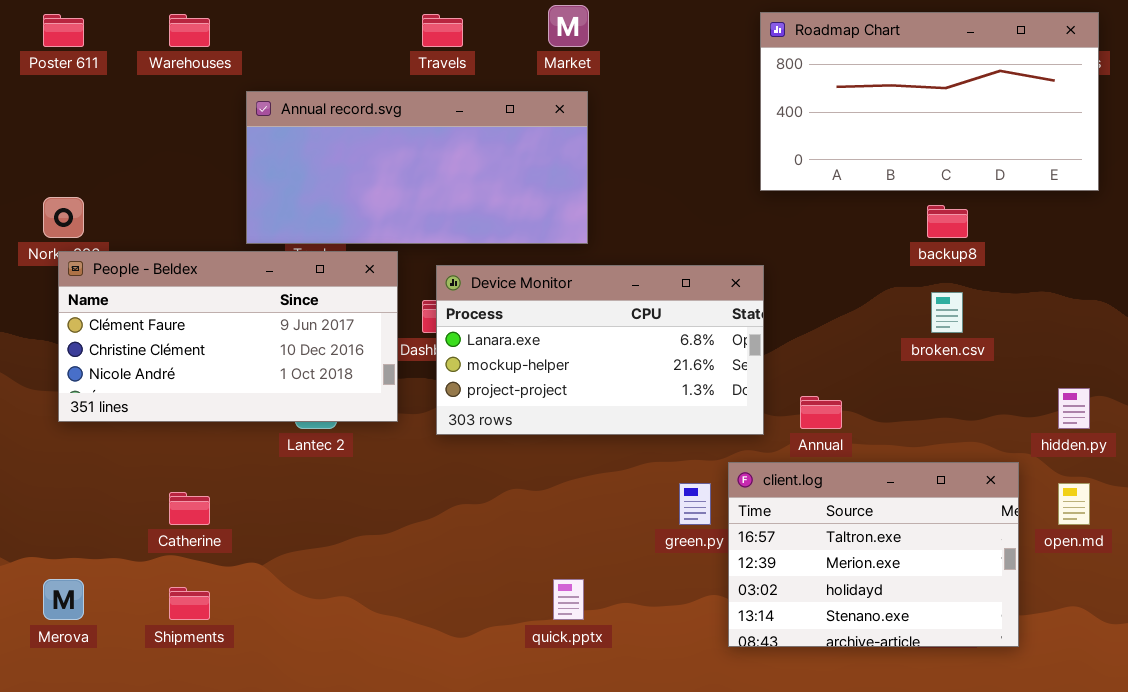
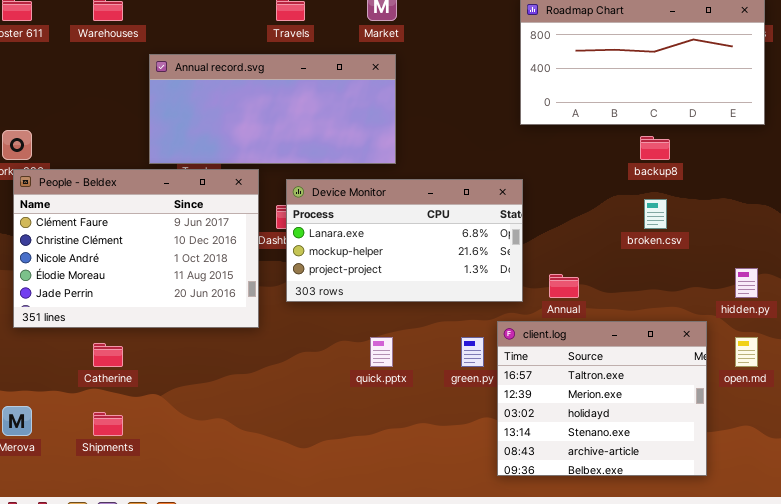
People - Beldex: [58,251,398,422] -> [13,169,259,328], resized
client.log: [728,462,1019,647] -> [497,321,707,476], resized
quick.pptx: [553,579,584,620] -> [370,337,393,367], moved

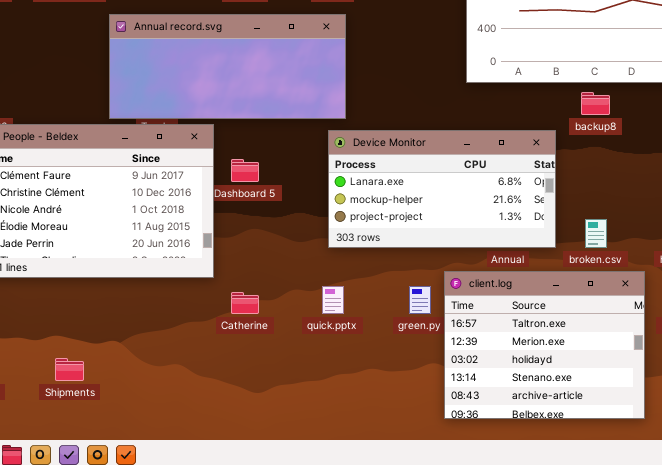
Device Monitor: [286,179,523,302] -> [328,130,556,248], moved
broken.csv: [644,199,667,229] -> [585,219,607,248], moved
Catherine: [93,343,123,367] -> [231,292,259,314], moved

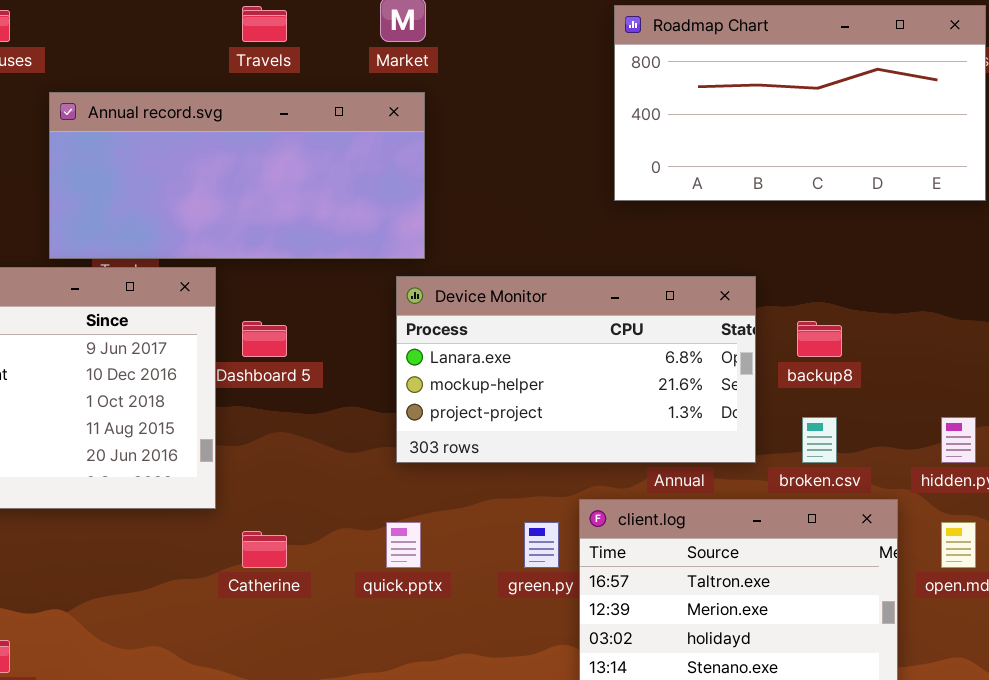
backup8: [581,92,610,115] -> [797,321,842,357], moved

